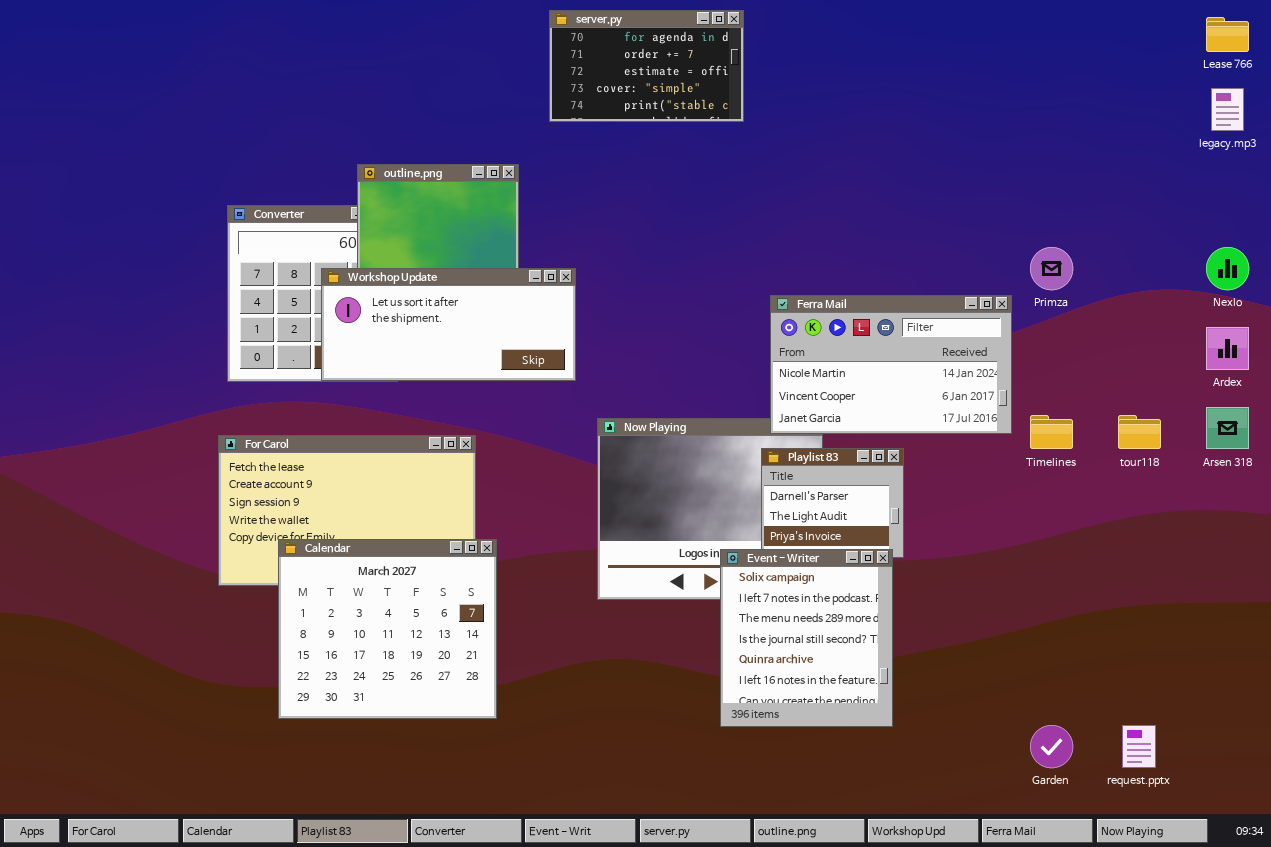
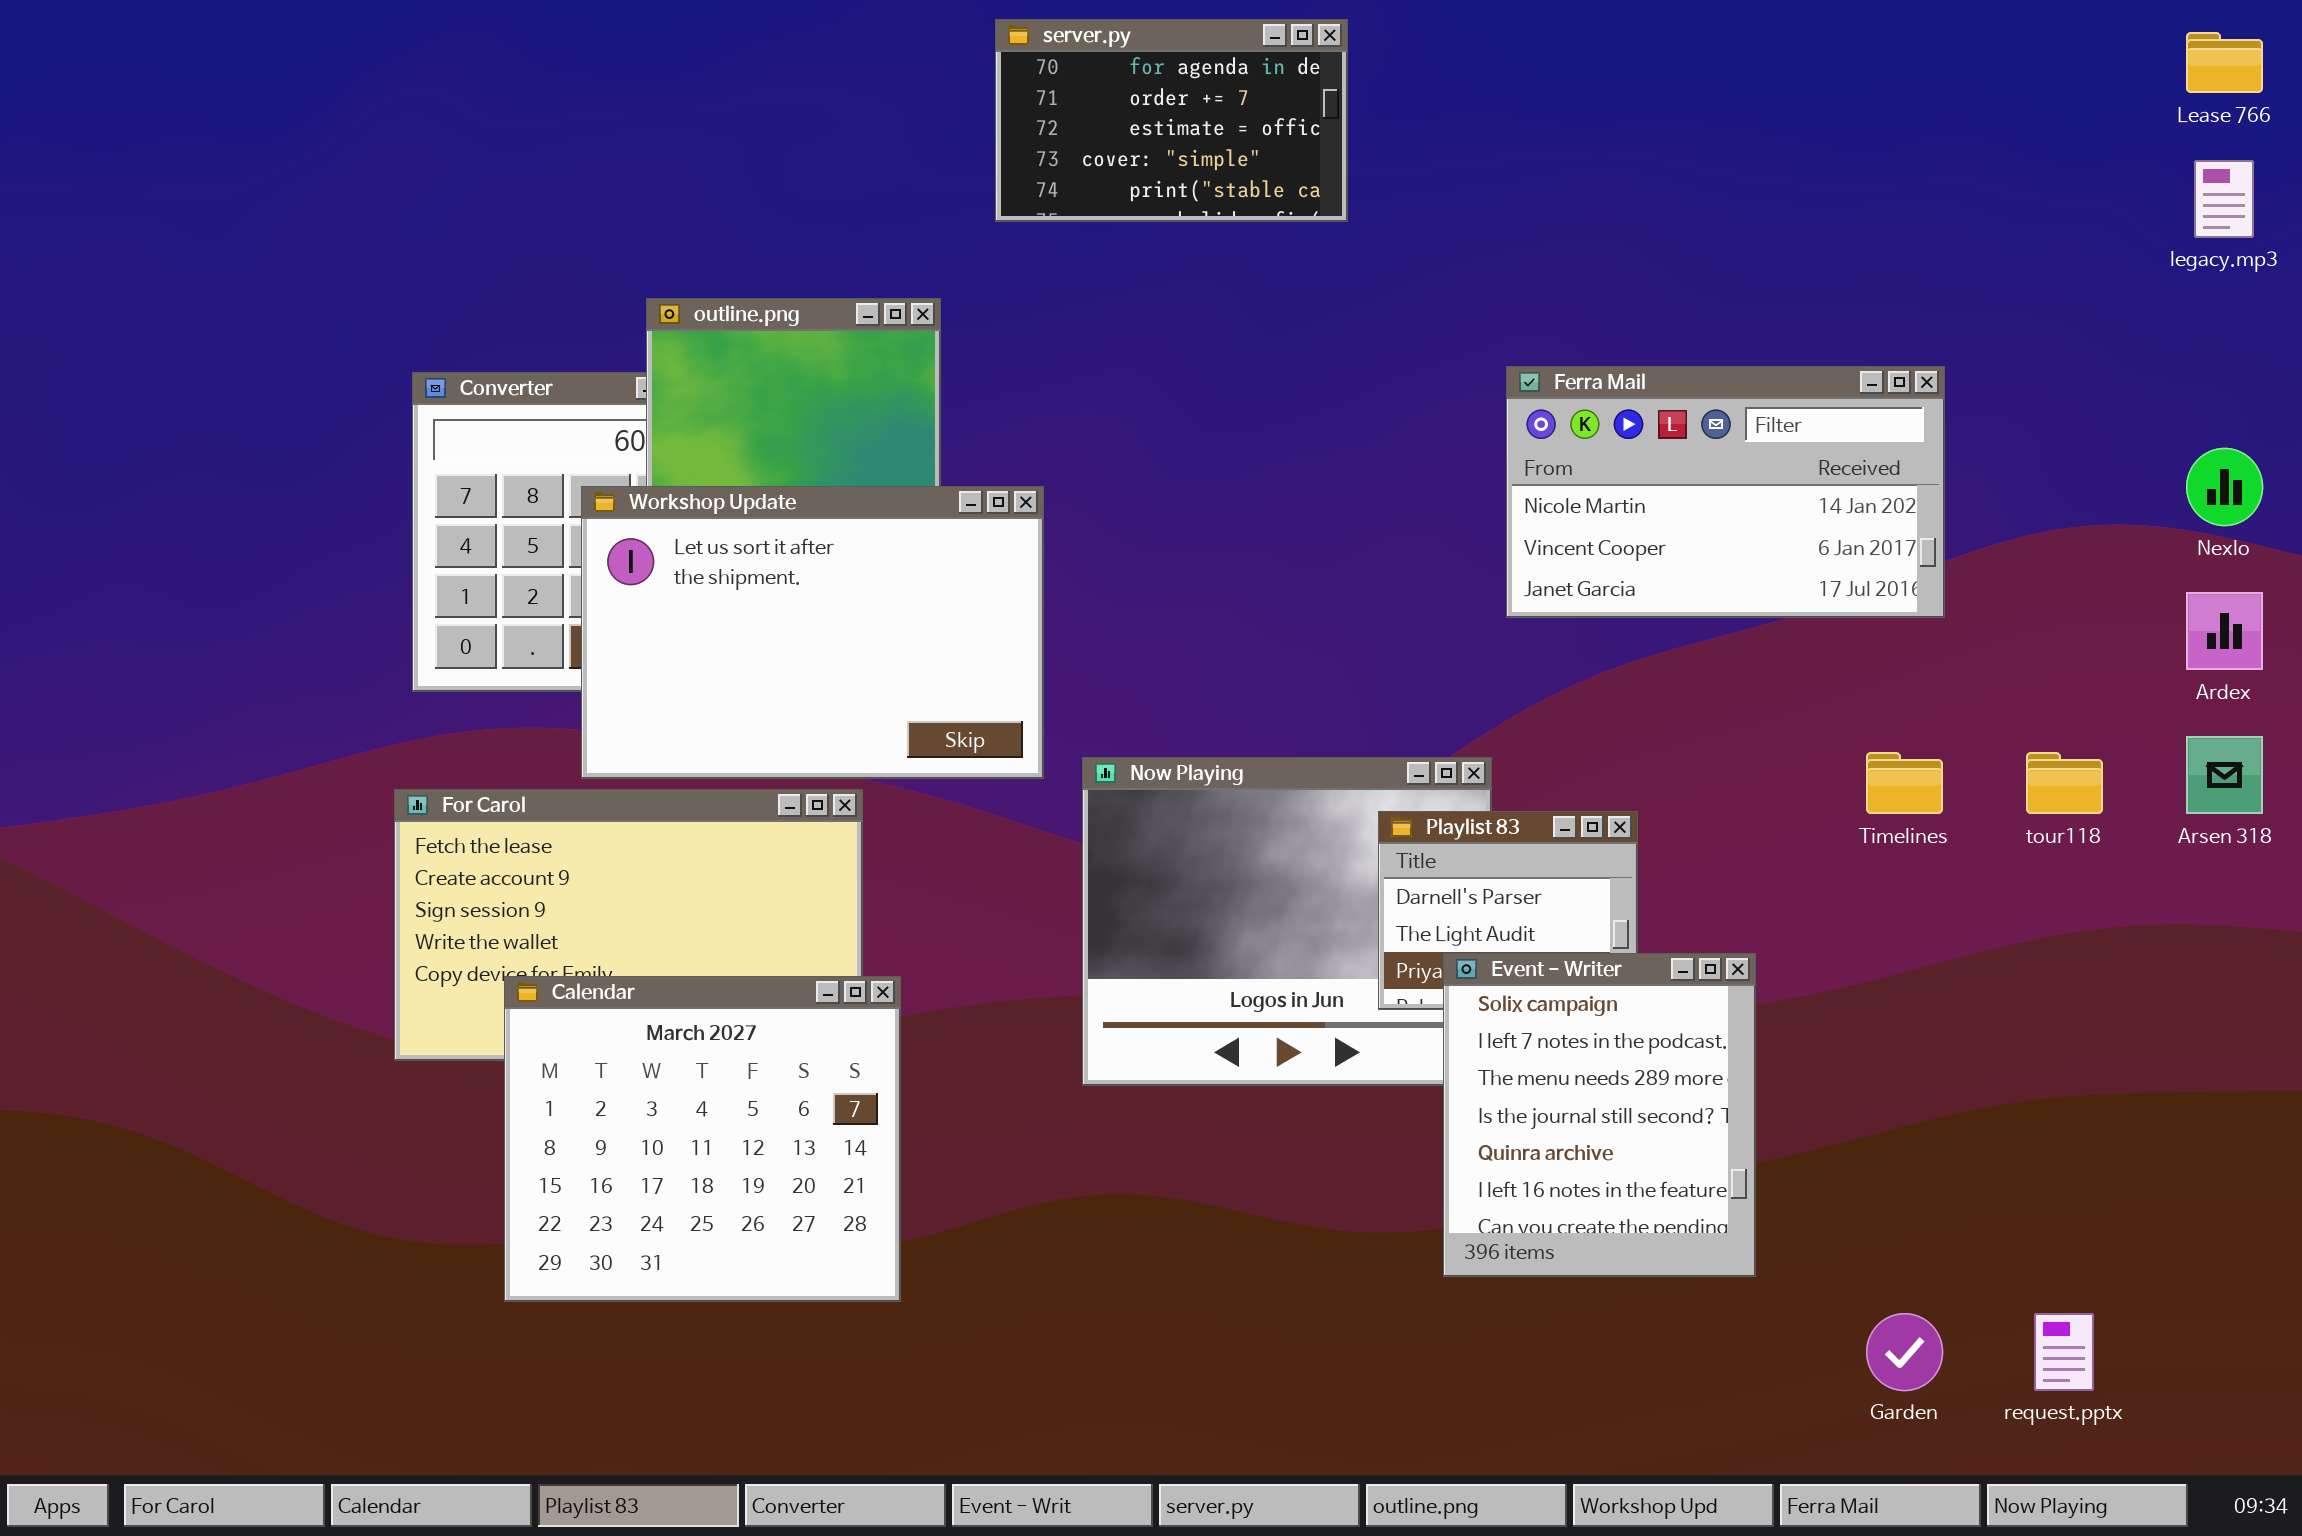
Workshop Update: [321,268,576,381] -> [581,486,1044,779], resized
Ferra Mail: [770,295,1012,434] -> [1506,366,1945,618], moved
Event - Writer: [720,549,893,727] -> [1443,953,1756,1277], moved

